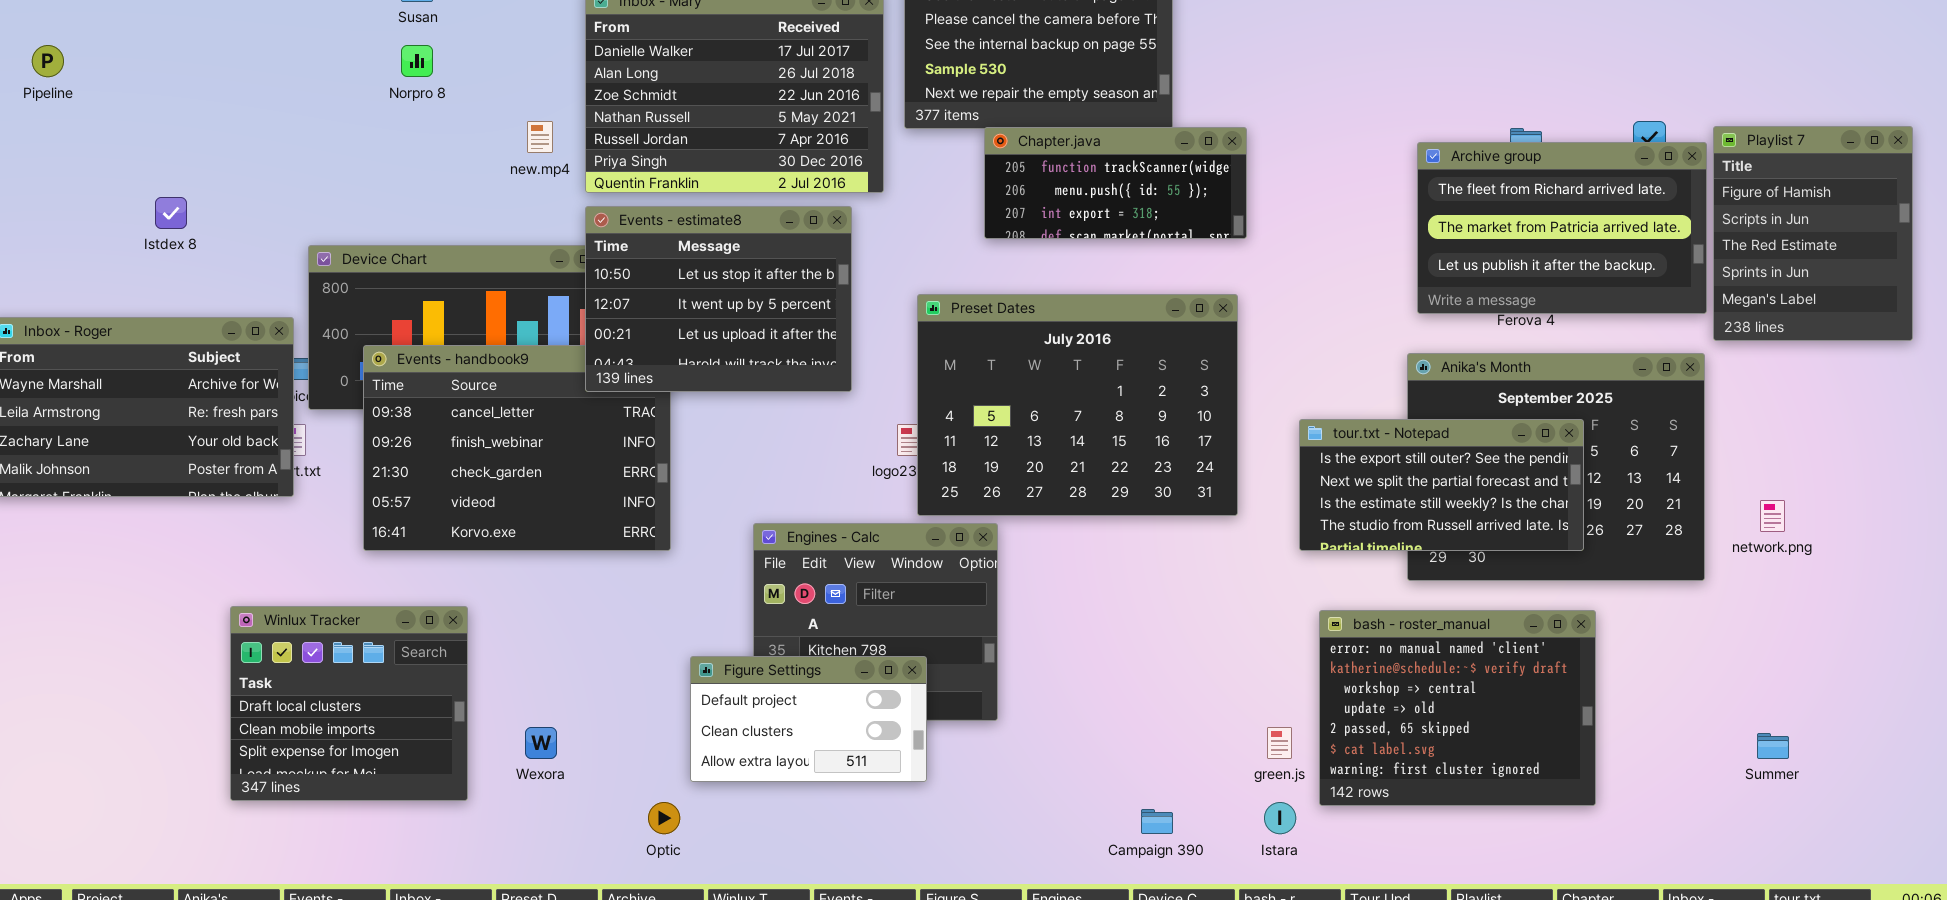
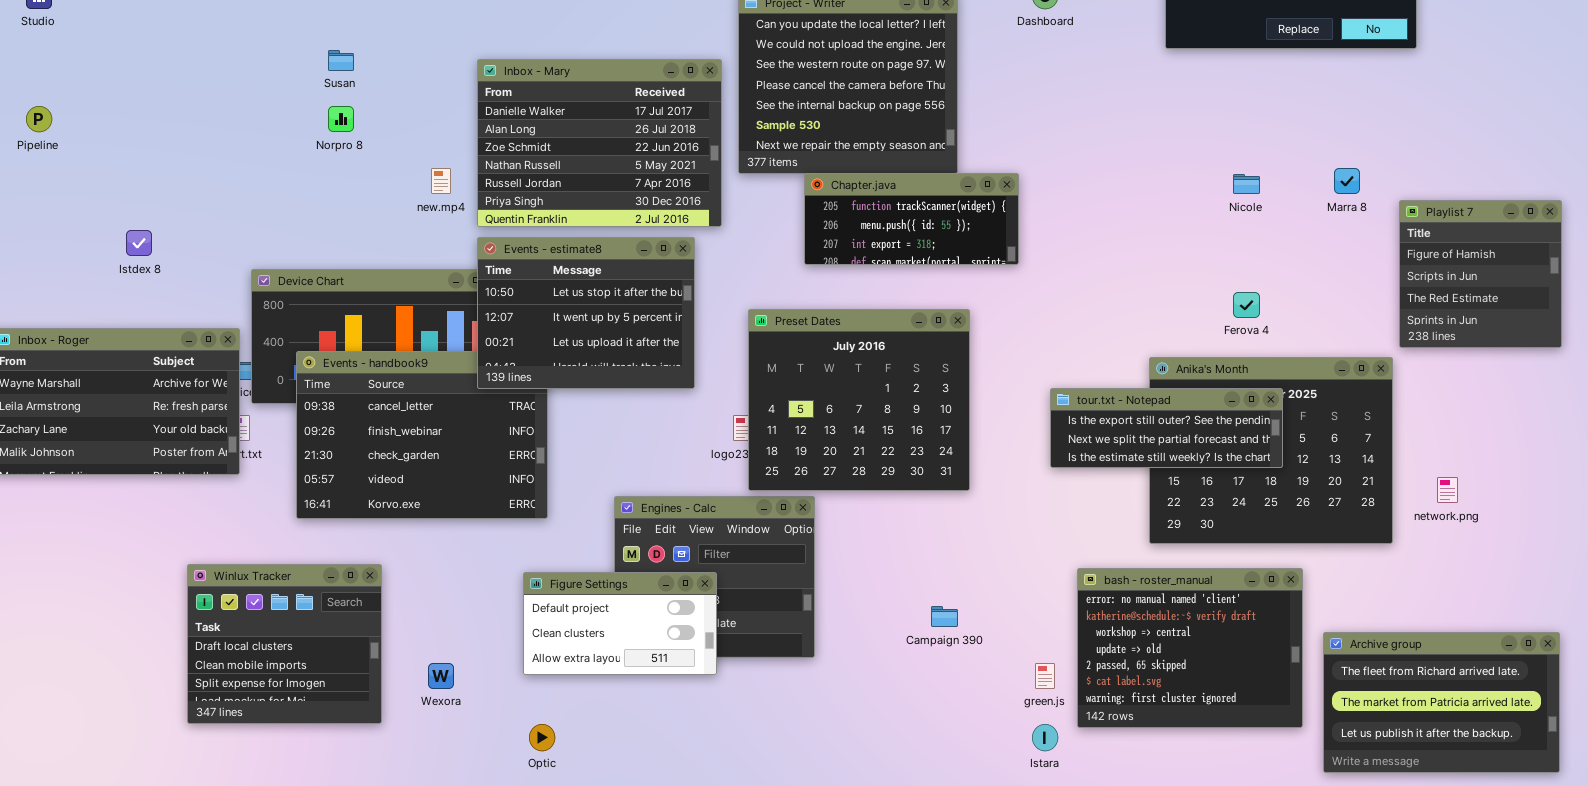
Playlist 7: [1713,126,1913,341] -> [1399,200,1562,348], resized
Archive group: [1417,142,1707,314] -> [1323,632,1560,773], moved
Preset Dates: [917,294,1238,516] -> [748,309,970,491], resized
tour.txt - Notepad: [1299,419,1584,551] -> [1050,388,1283,468], moved, resized
Figure Settings: [690,656,927,782] -> [523,572,717,675], moved
Campaign 390: [1141,809,1173,834] -> [931,606,958,627], moved

